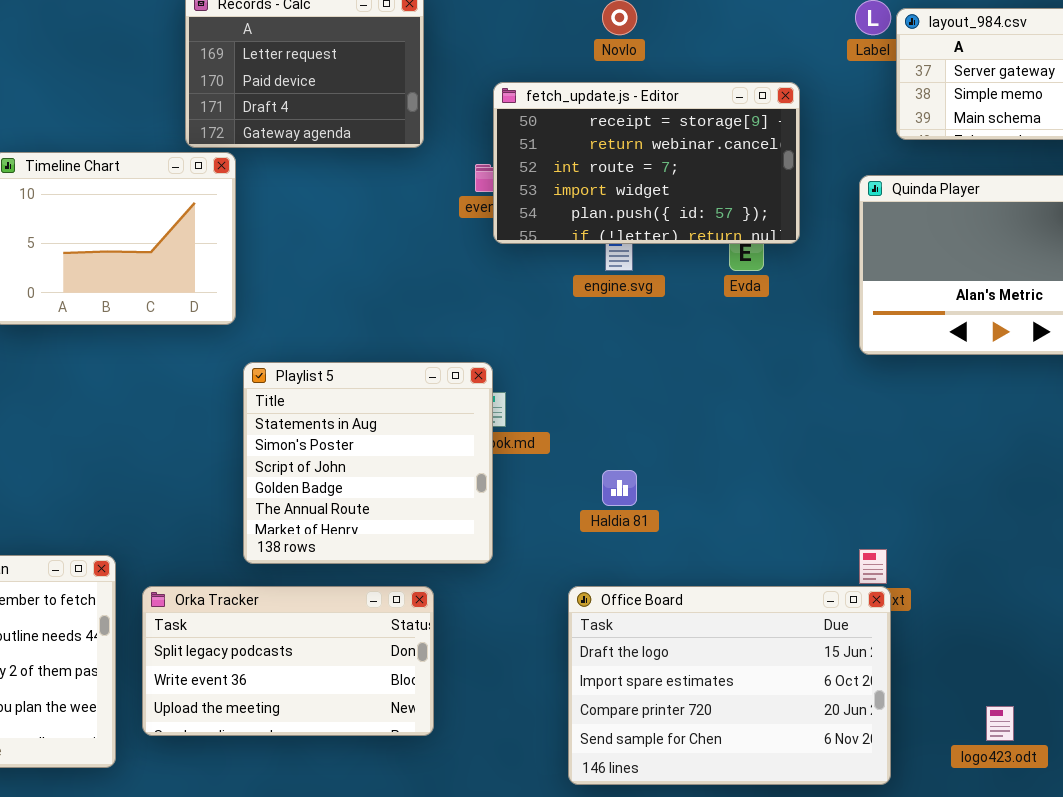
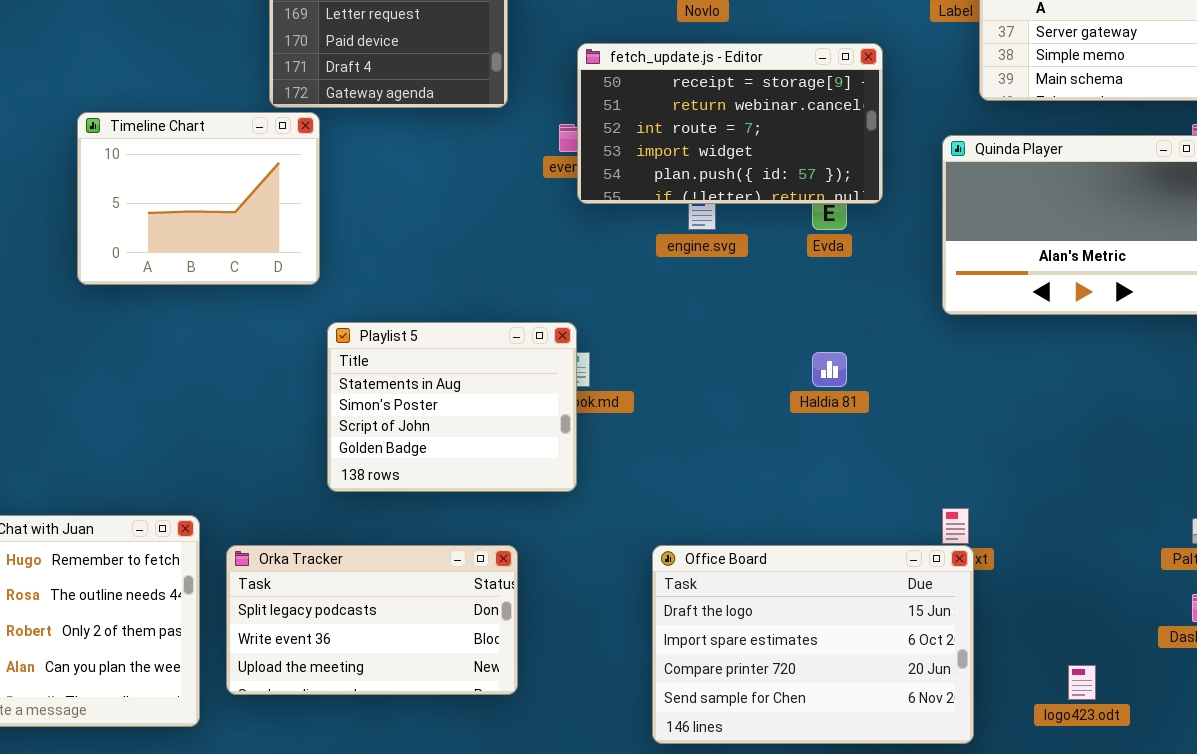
Playlist 5: [243,362,493,564] -> [327,322,577,492], resized
Haldia 81: [602,470,637,506] -> [812,352,847,387], moved

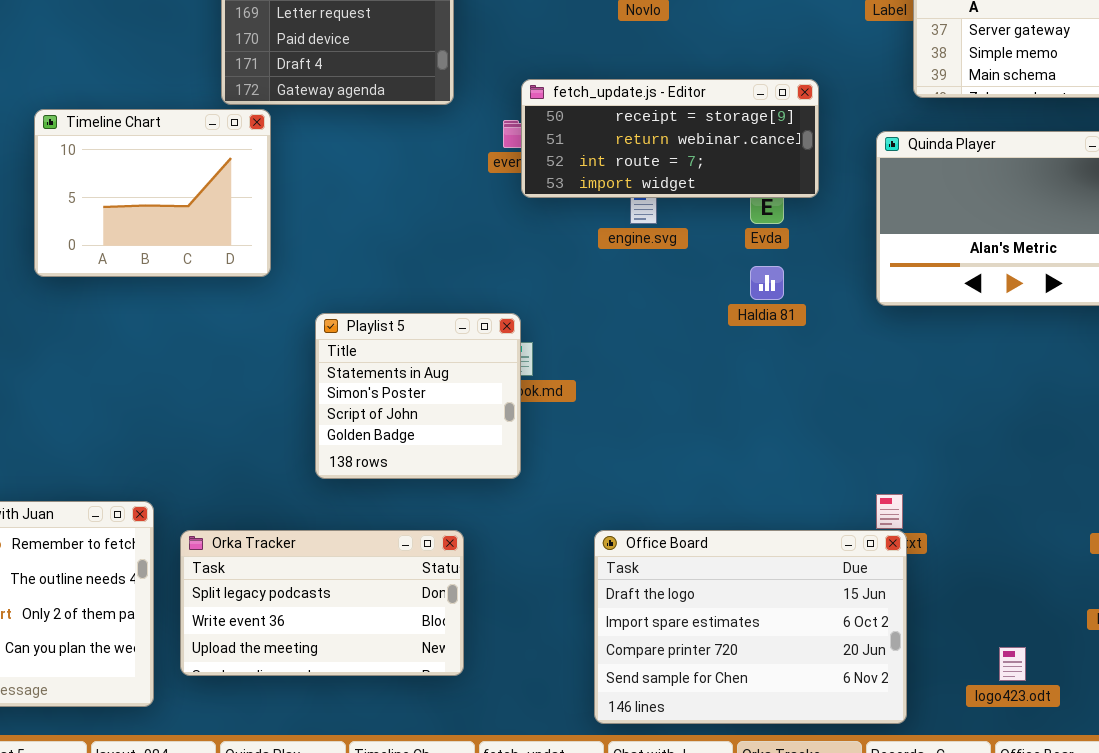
fetch_update.js - Editor: [577,43,883,204] -> [521,79,819,198], resized
Playlist 5: [327,322,577,492] -> [315,313,521,479], resized
Haldia 81: [812,352,847,387] -> [750,266,784,300], moved

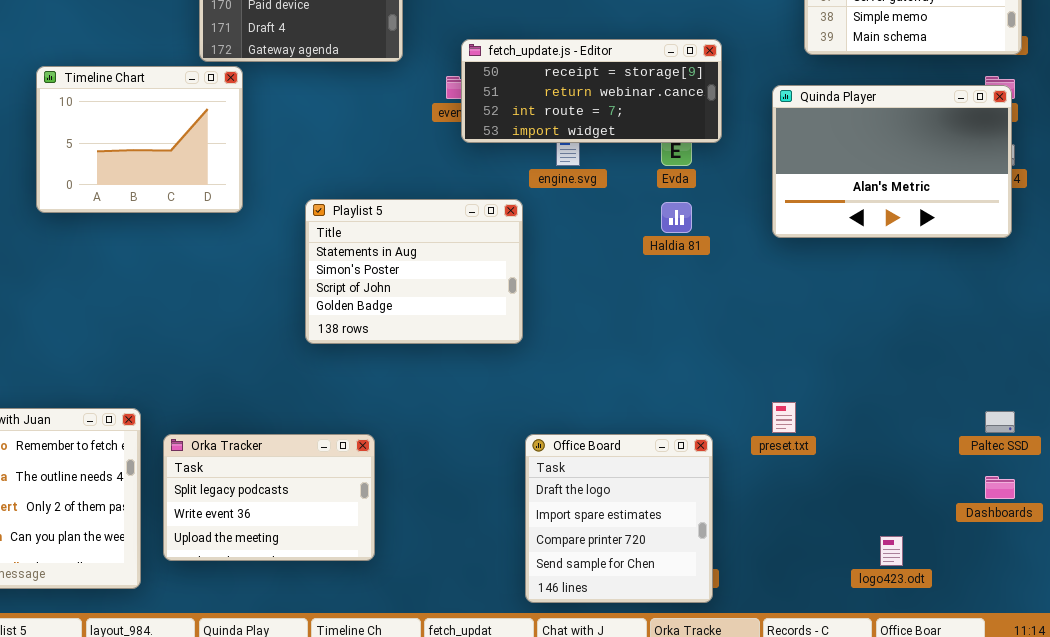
Playlist 5: [315,313,521,479] -> [305,199,523,344], moved, resized
Orka Tracker: [180,530,464,676] -> [163,434,375,561], resized
Office Board: [594,530,907,724] -> [525,434,713,603], resized

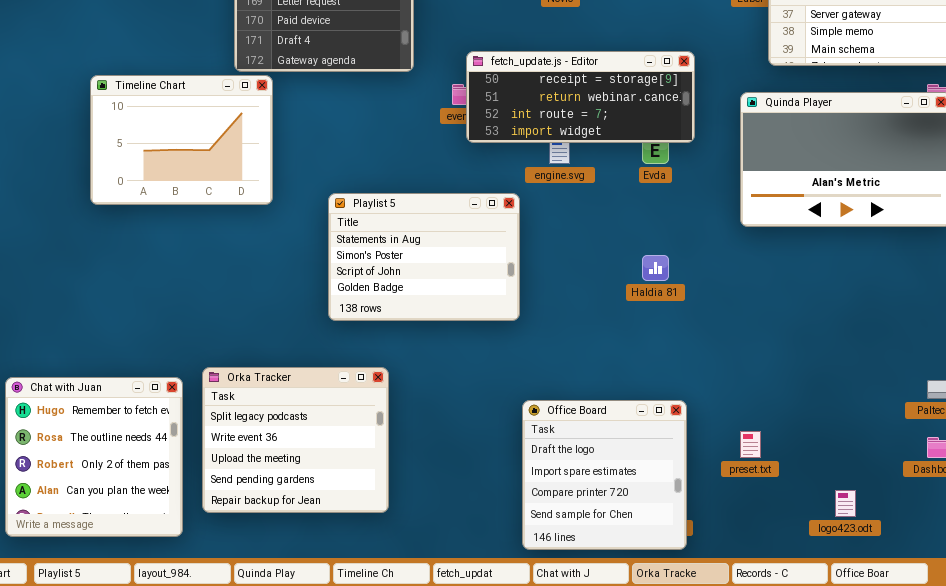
Haldia 81: [661,202,692,233] -> [642,255,669,281], moved
preset.txt: [772,402,796,433] -> [740,431,761,458], moved
Orka Tracker: [163,434,375,561] -> [202,367,389,513], resized

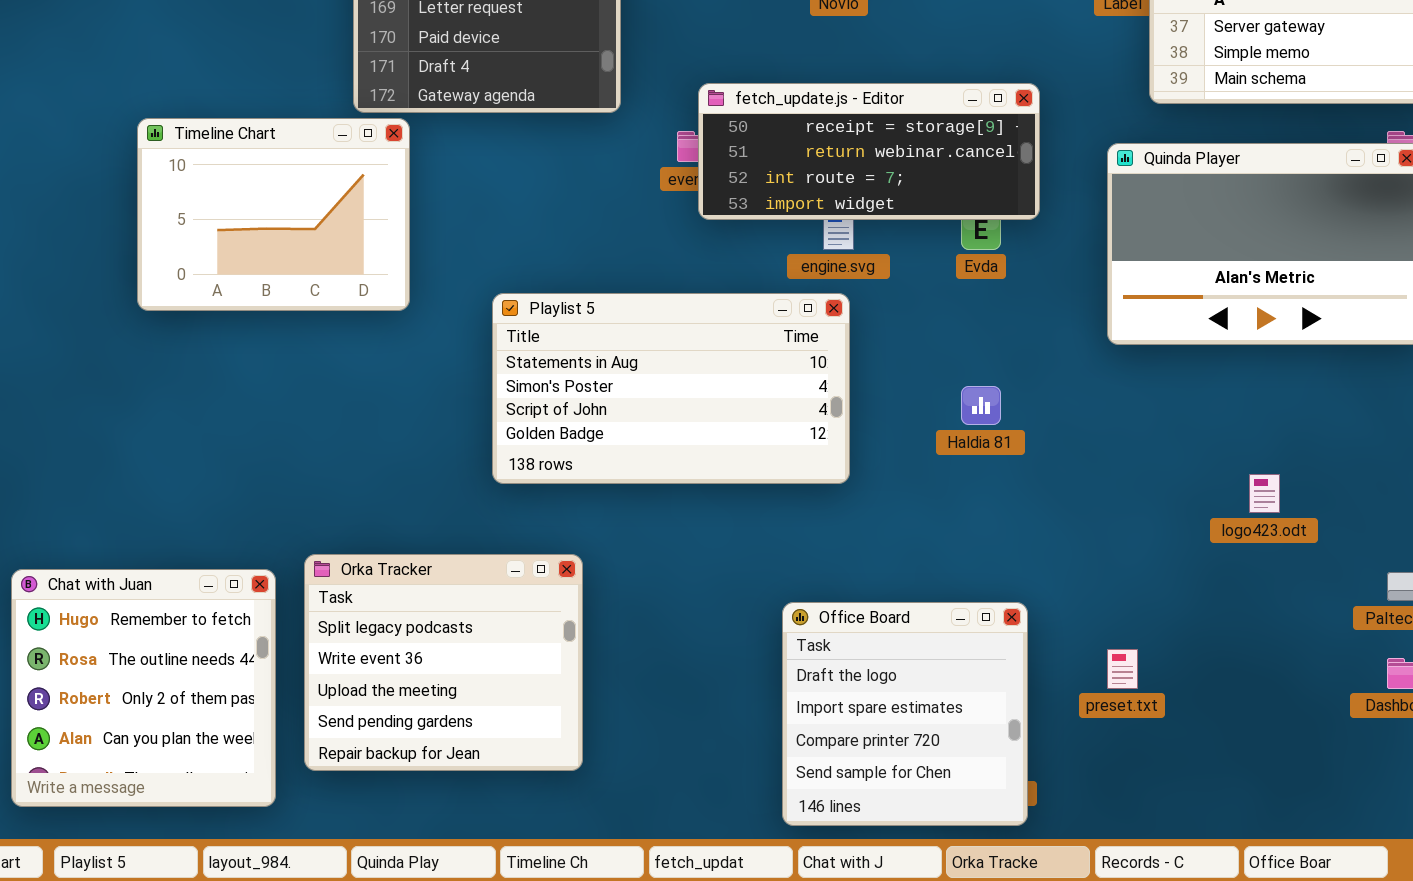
Playlist 5: [328,193,520,321] -> [492,293,850,484], resized
logo423.odt: [835,490,856,517] -> [1249,474,1280,513], moved

